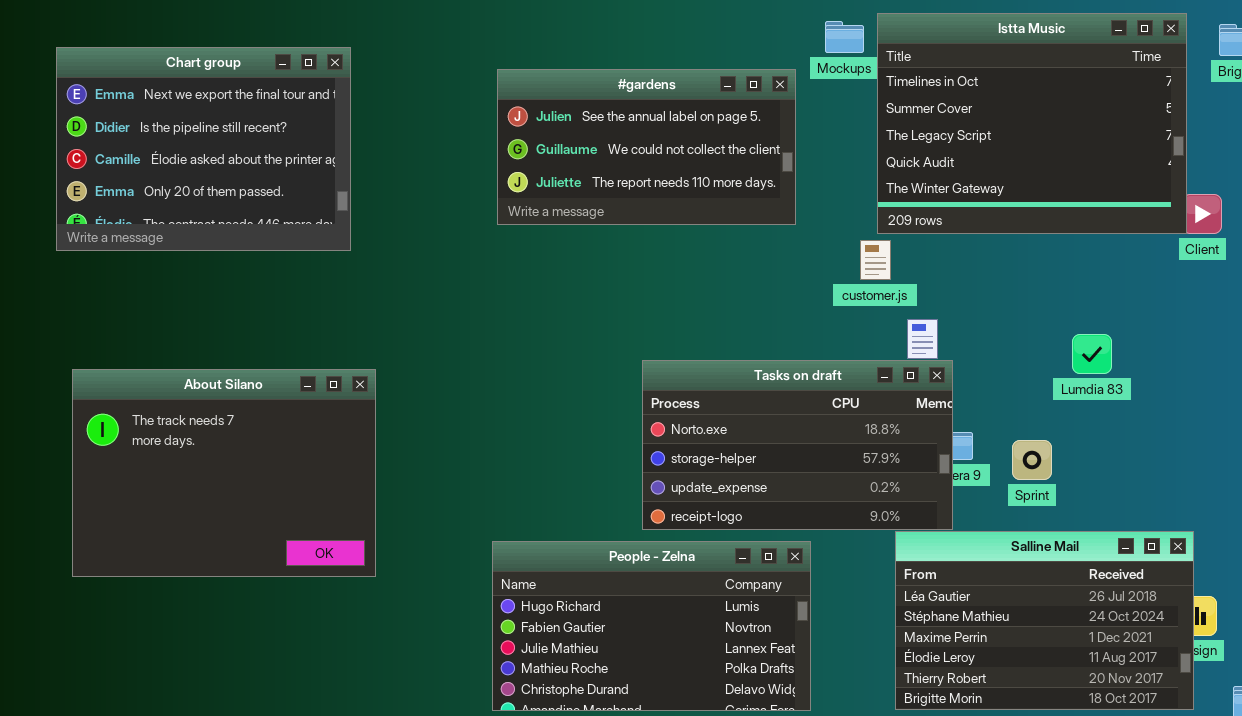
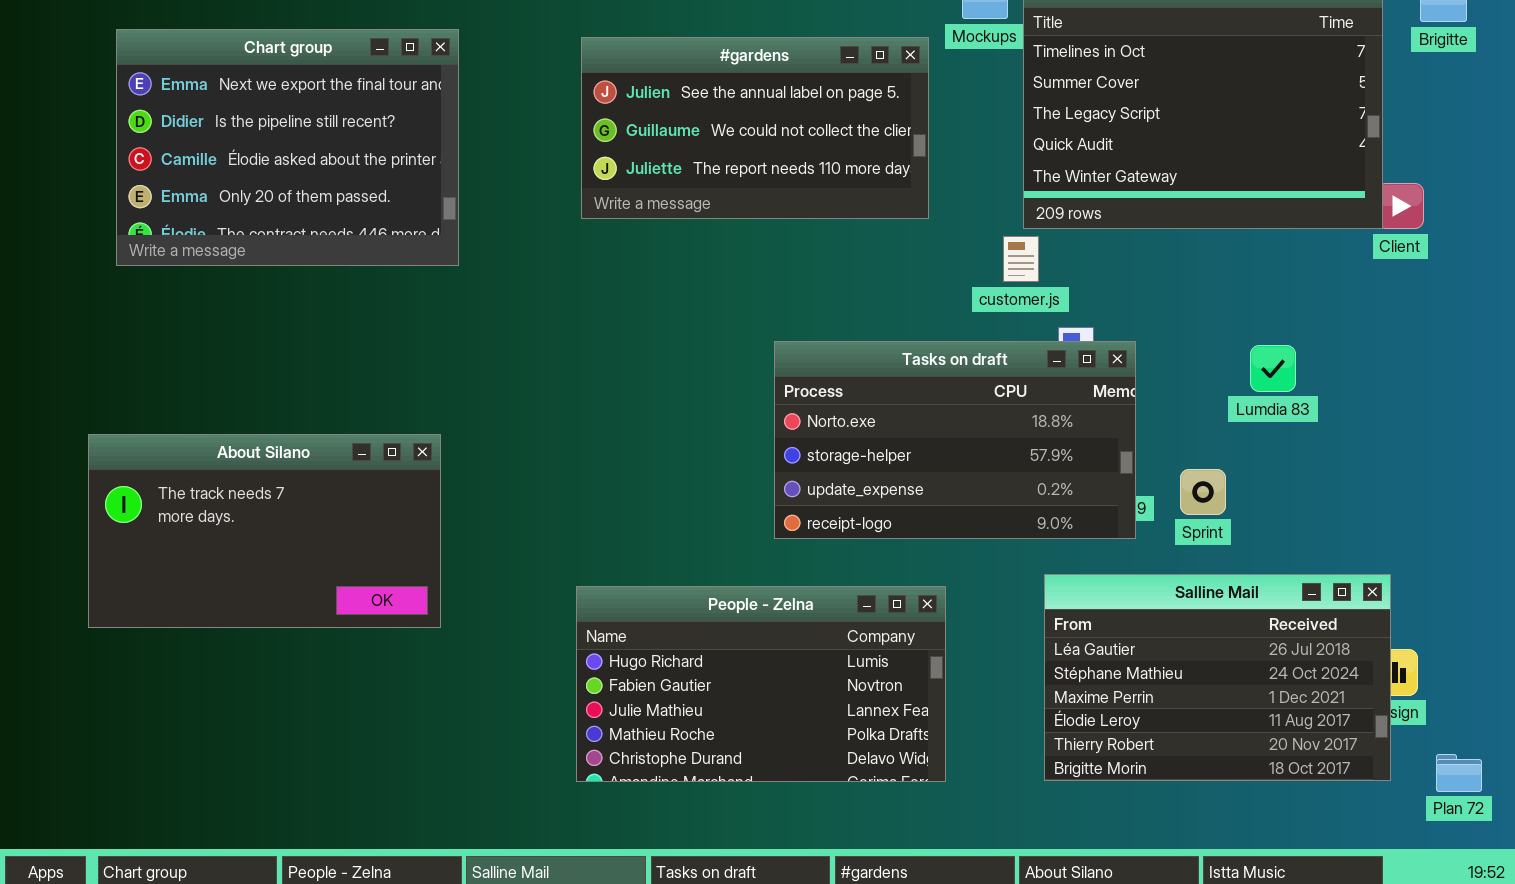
Chart group: [56,47,351,251] -> [116,29,459,266], moved
Tasks on draft: [642,360,953,530] -> [774,341,1136,539], moved
About Silano: [72,369,376,577] -> [88,434,441,628], resized

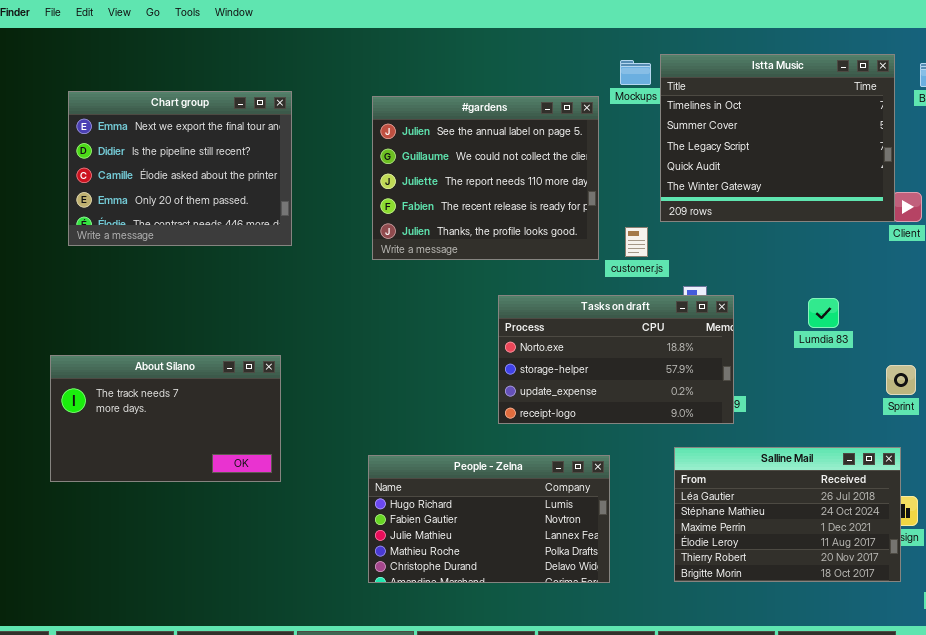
#gardens: [581,37,929,219] -> [372,96,599,260], resized
customer.js: [1003,236,1039,282] -> [625,227,648,257], moved
Sprint: [1180,469,1226,515] -> [886,365,916,395], moved

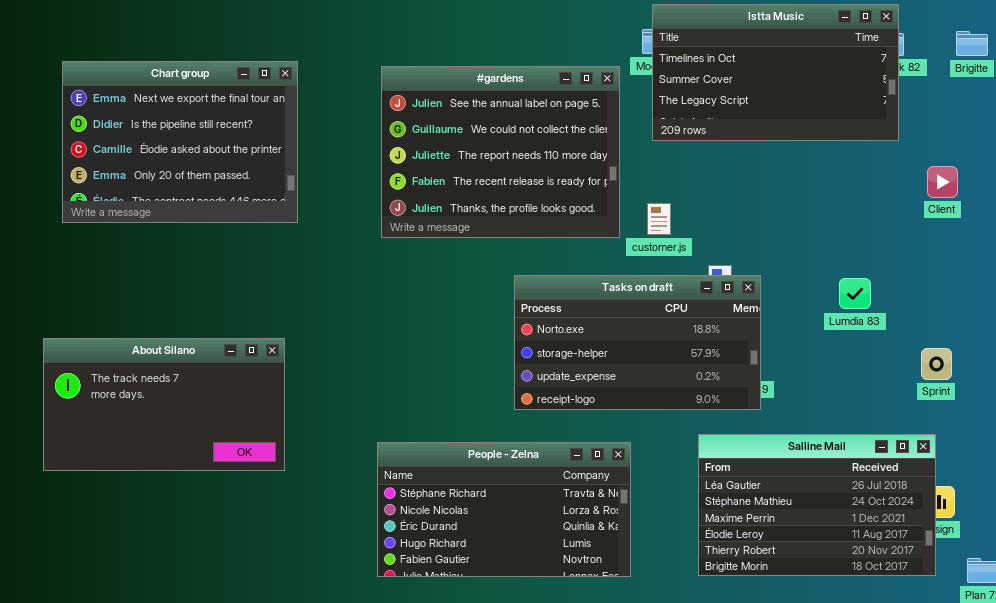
Istta Music: [660,54,895,222] -> [652,4,899,141], moved, resized
People - Zelna: [368,455,610,583] -> [377,442,631,577], scrolled up 3 rows

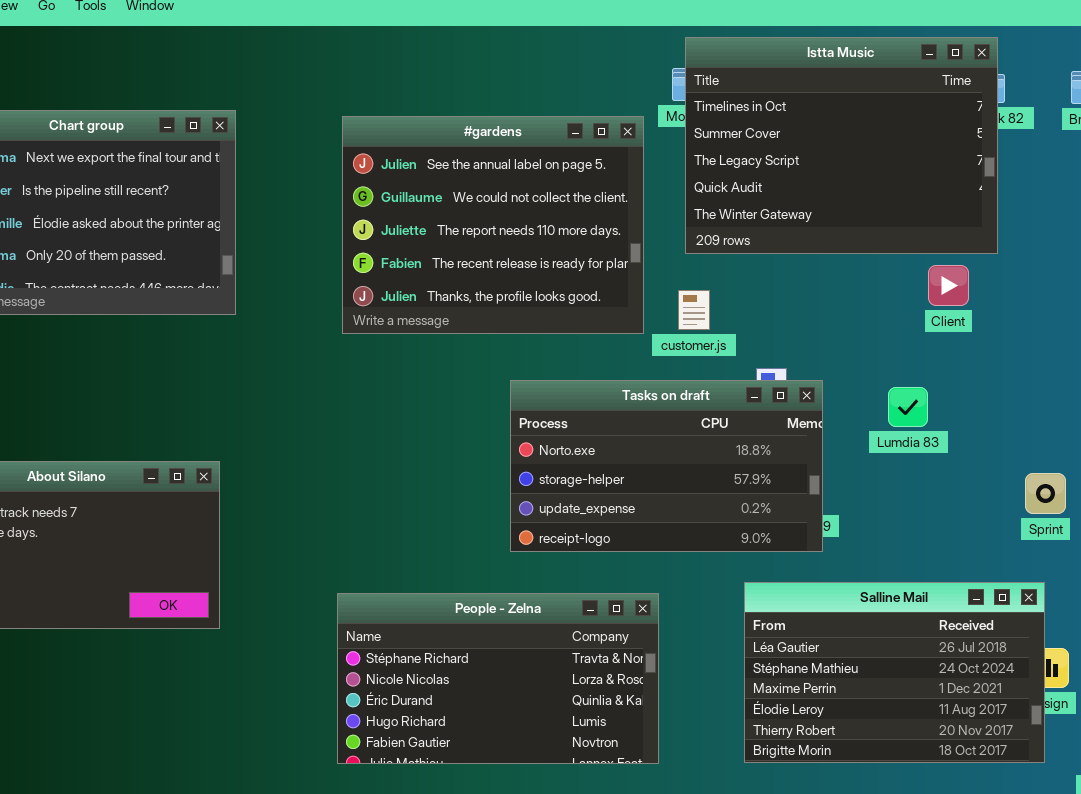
Istta Music: [652,4,899,141] -> [685,37,998,254], resized
Client: [927,166,958,198] -> [928,265,969,306], moved
Lumdia 83: [839,278,871,309] -> [888,387,928,427], moved

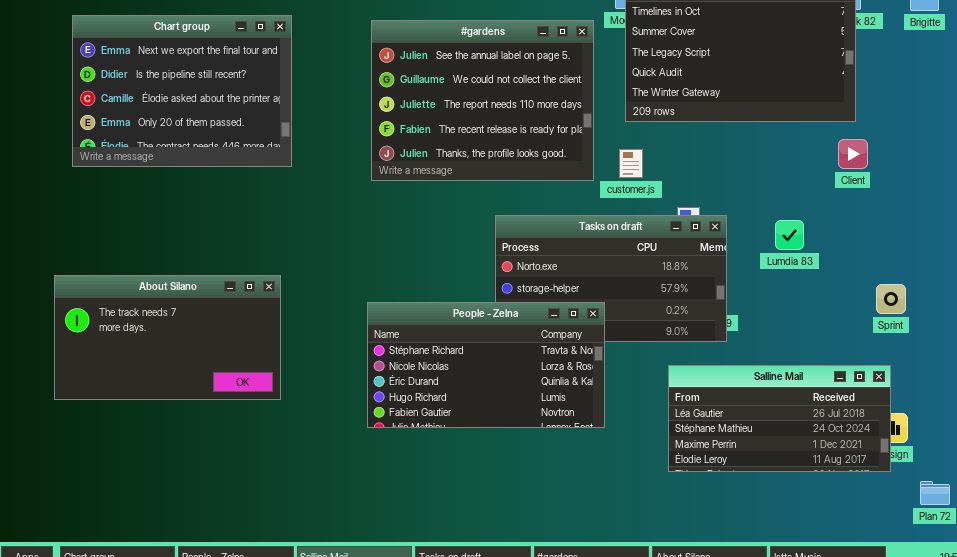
Client: [928,265,969,306] -> [838,139,868,169], moved
Salline Mail: [744,582,1045,763] -> [668,365,891,472], resized
People - Zelna: [337,593,659,764] -> [367,302,605,428], moved

